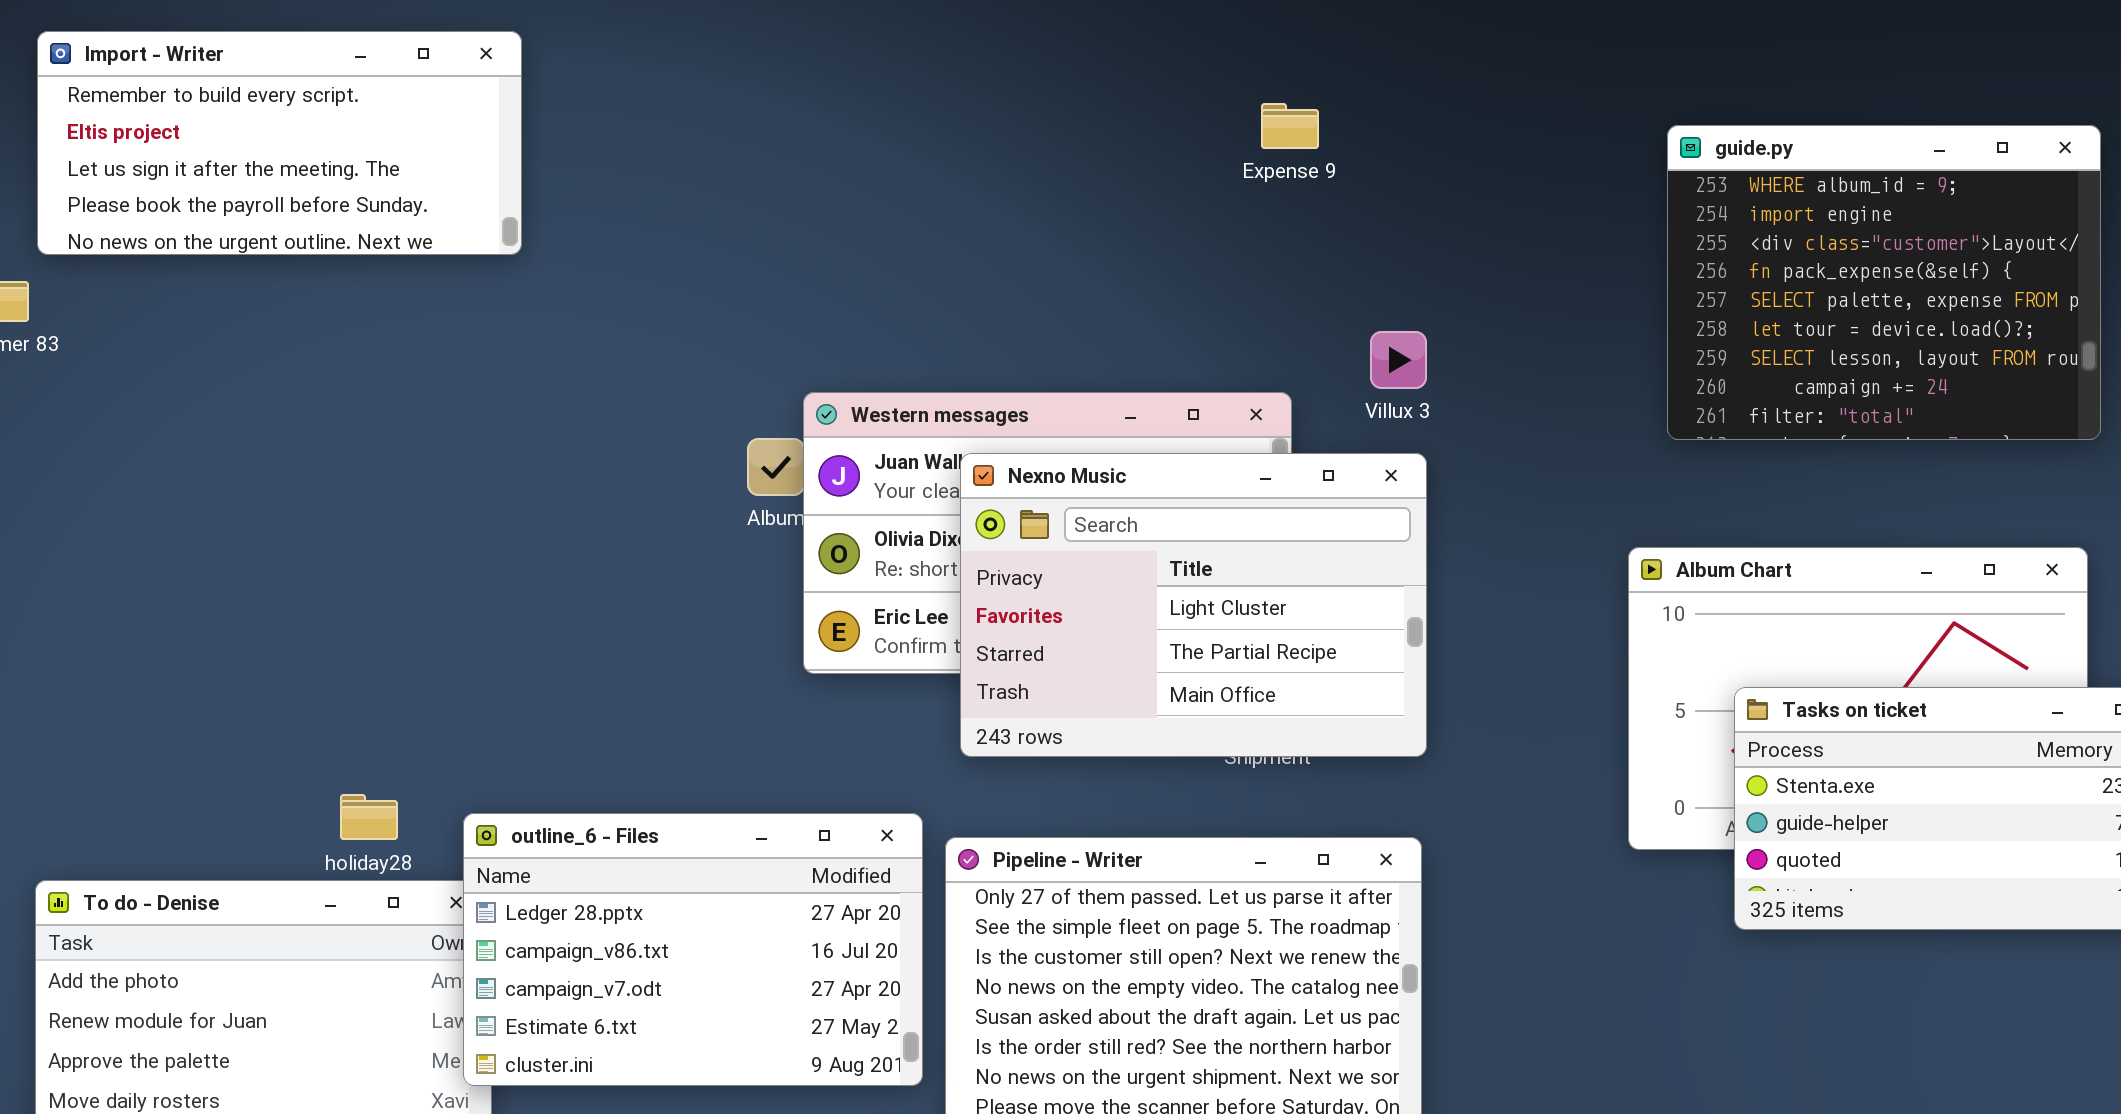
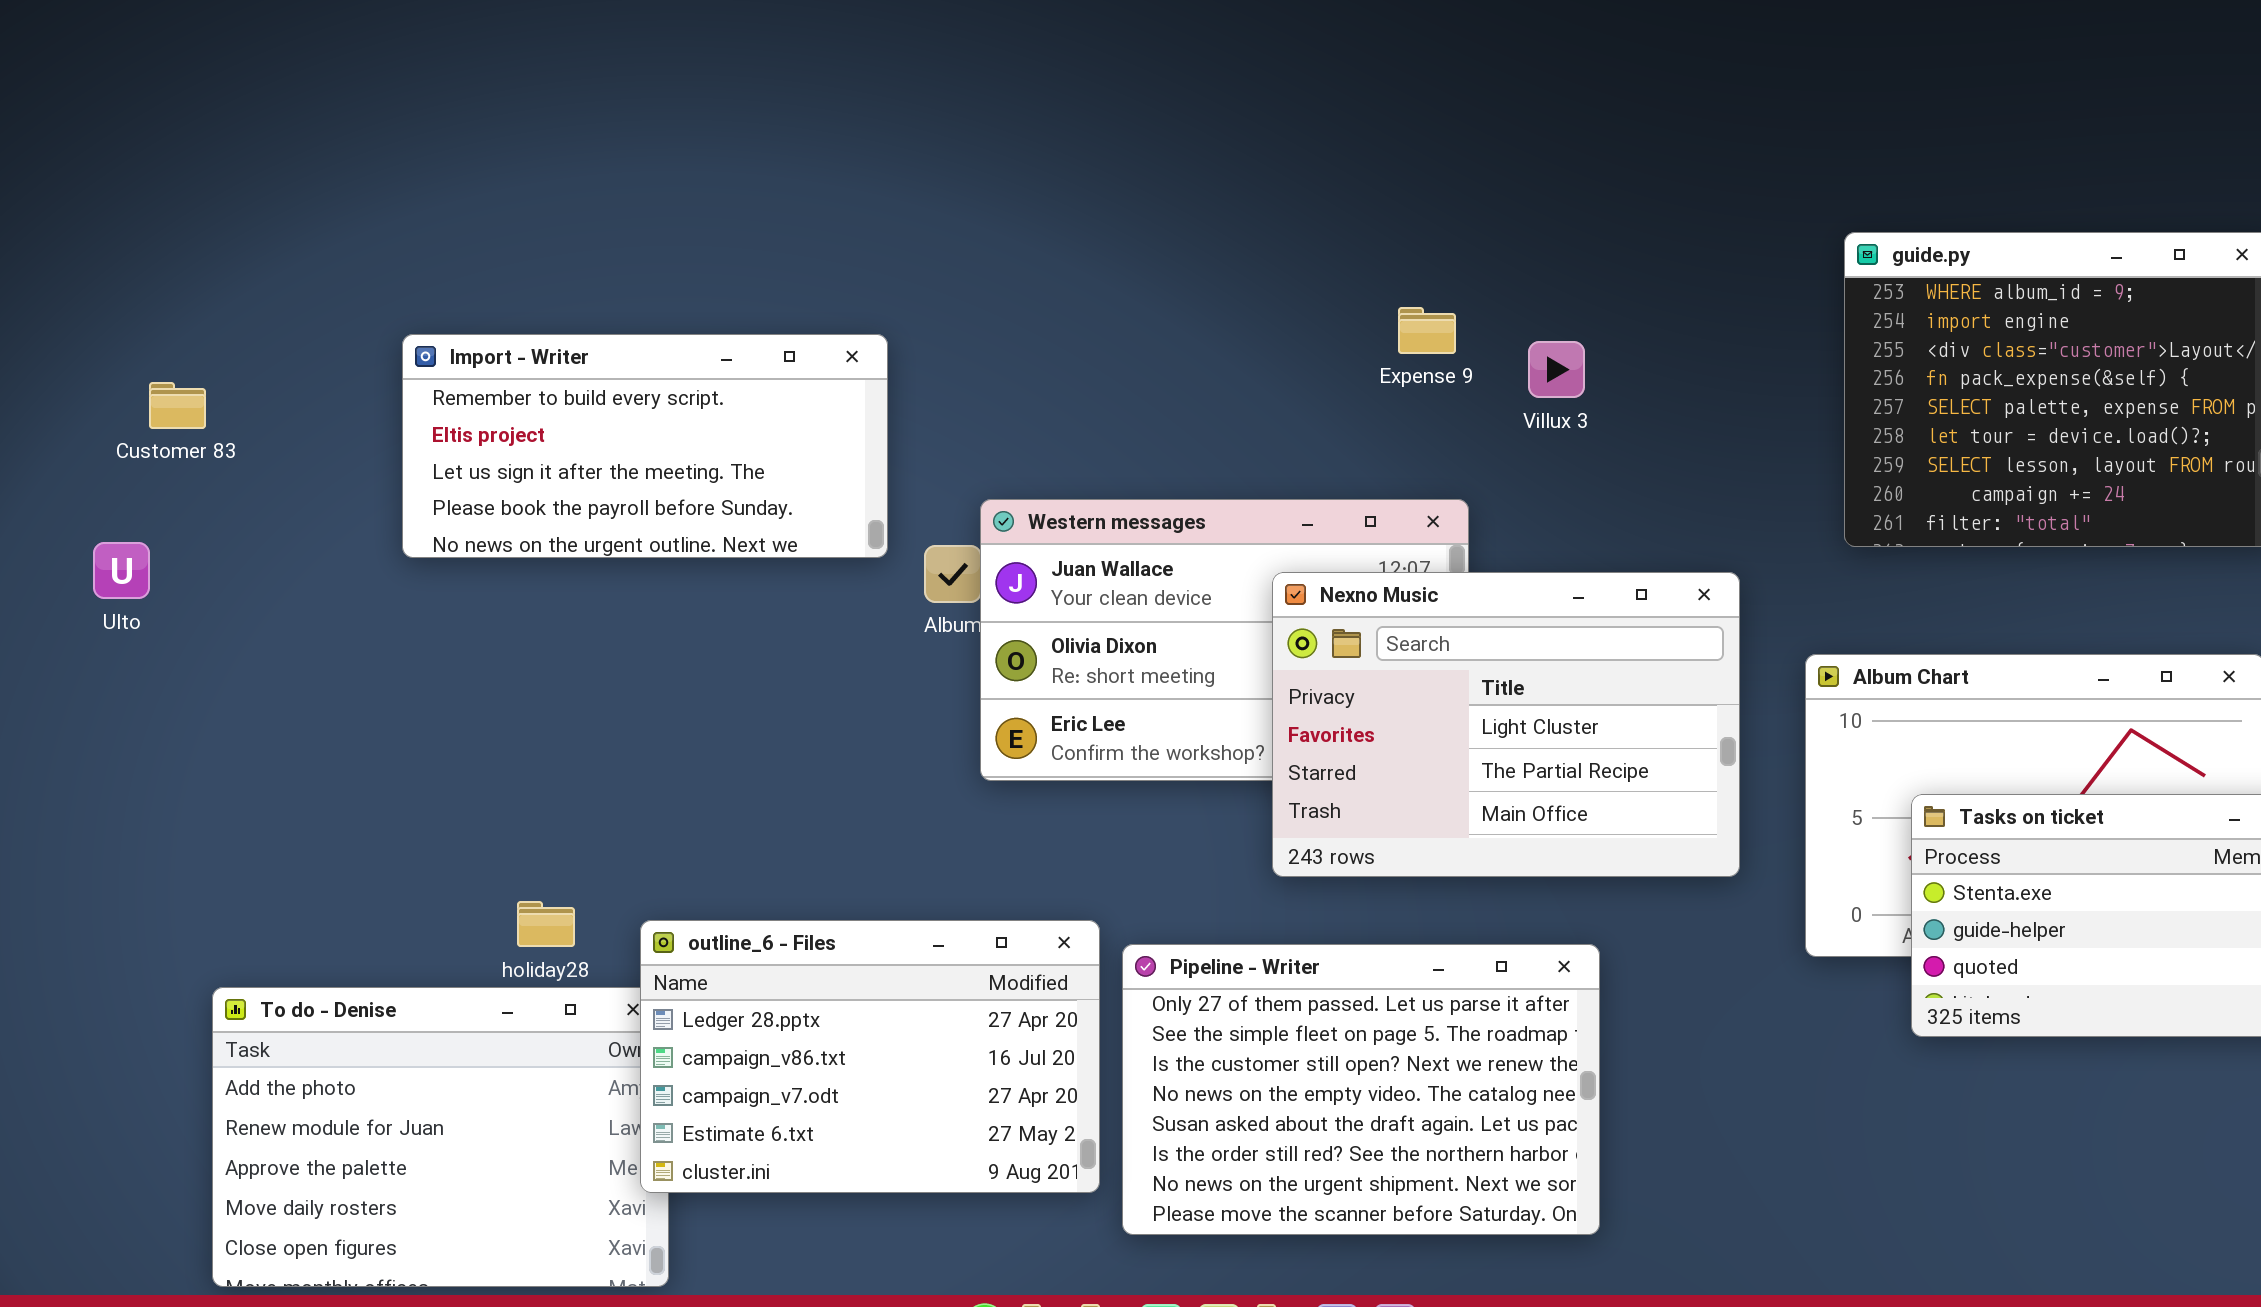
Import - Writer: [37,31,522,255] -> [402,334,888,558], moved
Expense 9: [1261,103,1319,149] -> [1398,307,1456,354], moved
Villux 3: [1370,331,1427,389] -> [1528,341,1585,398], moved
Nexno Music: [960,453,1427,757] -> [1272,572,1740,877], moved

